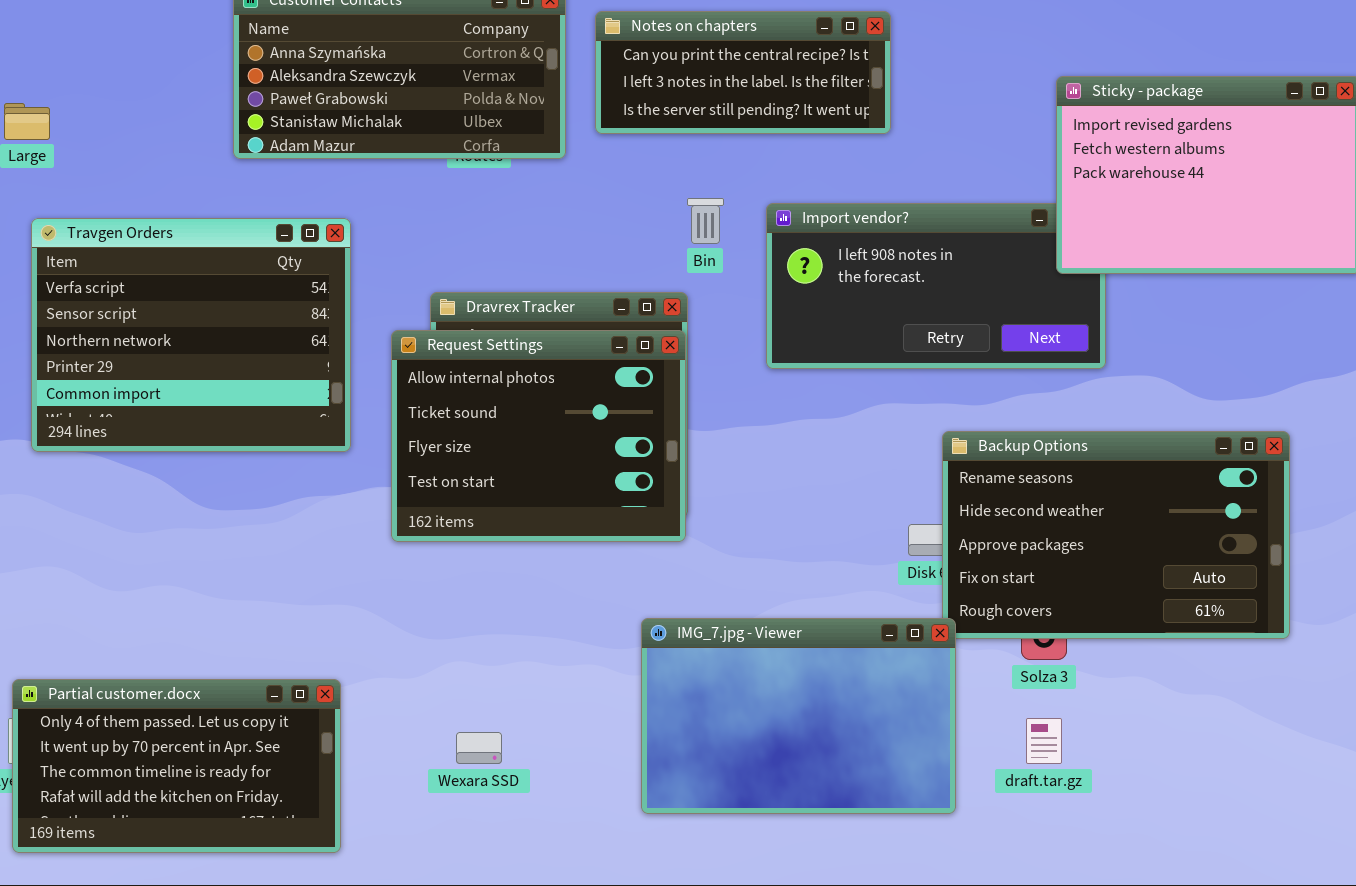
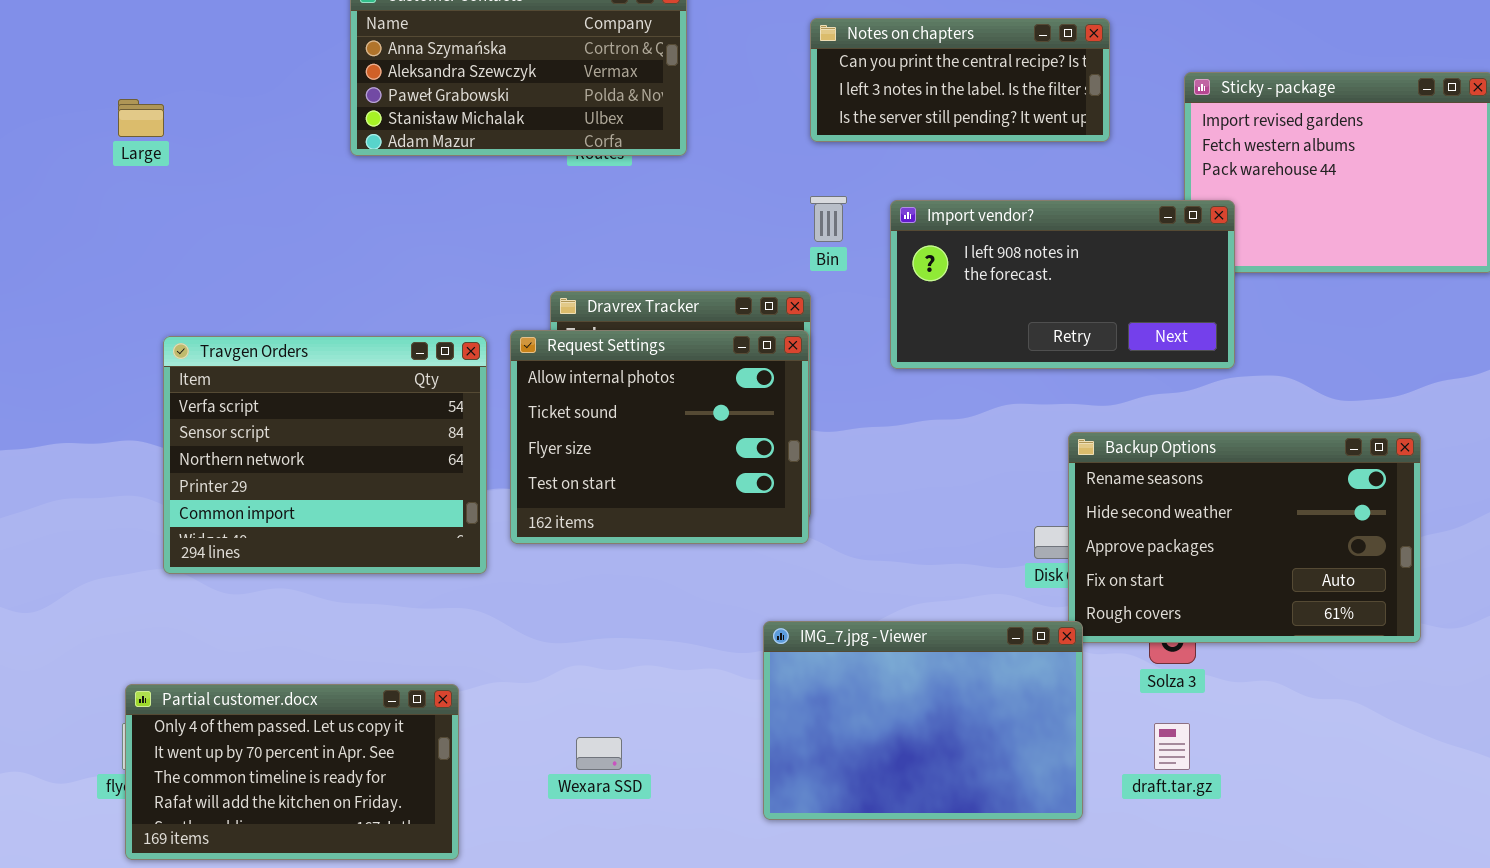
Notes on chapters: [595,11,891,134] -> [810,18,1110,142], moved
Import vendor?: [766,203,1106,369] -> [890,200,1235,369], raised
Travgen Orders: [31,218,351,452] -> [163,336,487,574], moved

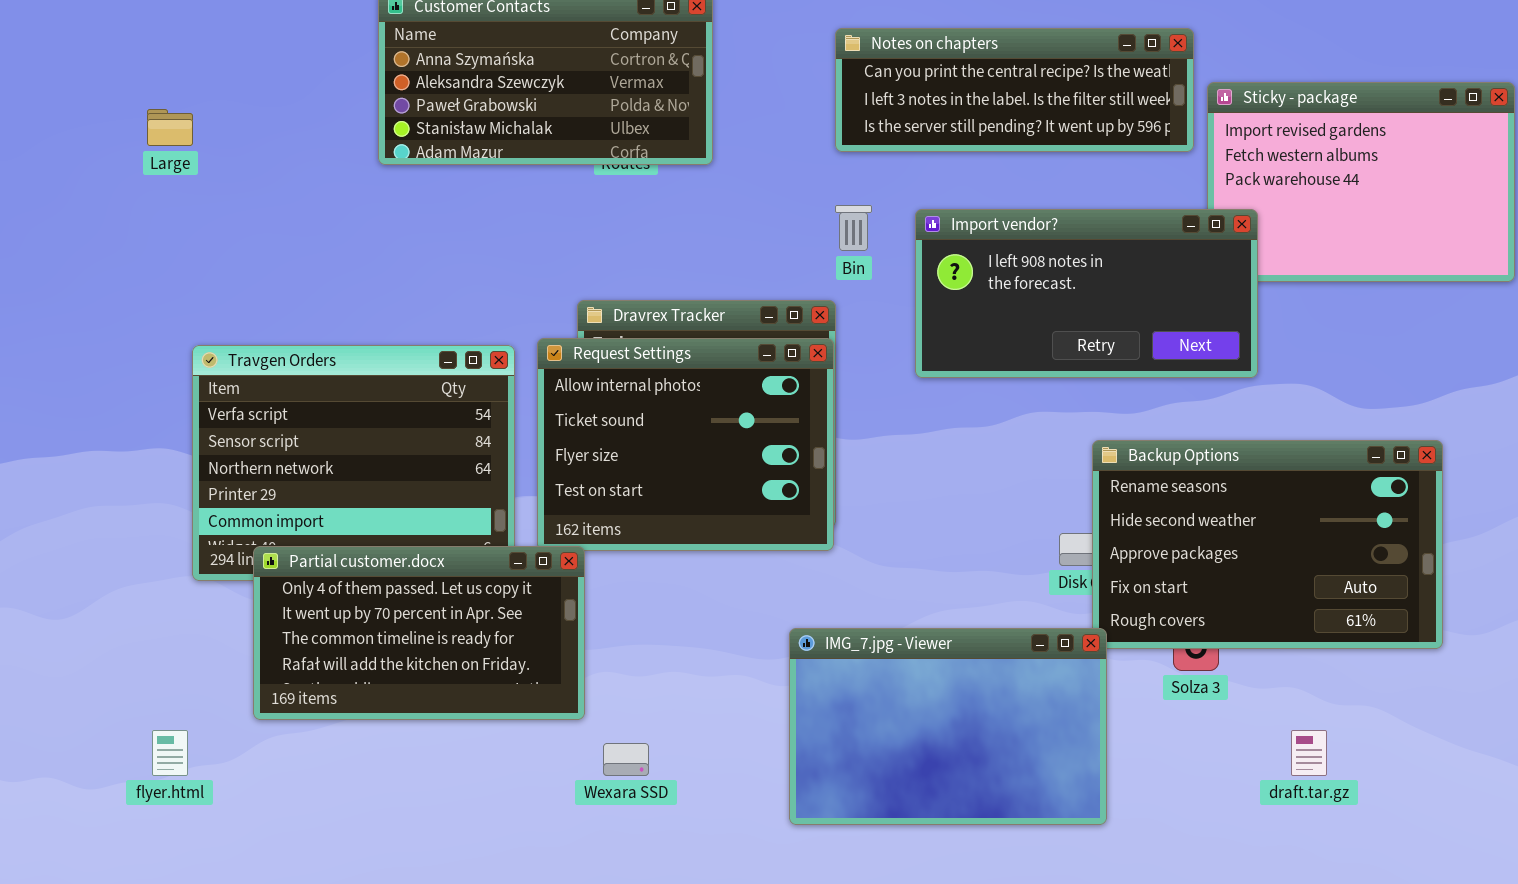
Notes on chapters: [810,18,1110,142] -> [835,28,1194,152], resized
Partial customer.docx: [125,684,459,860] -> [253,546,585,720], moved
draft.tar.gz: [1154,723,1190,770] -> [1291,730,1327,776], moved

